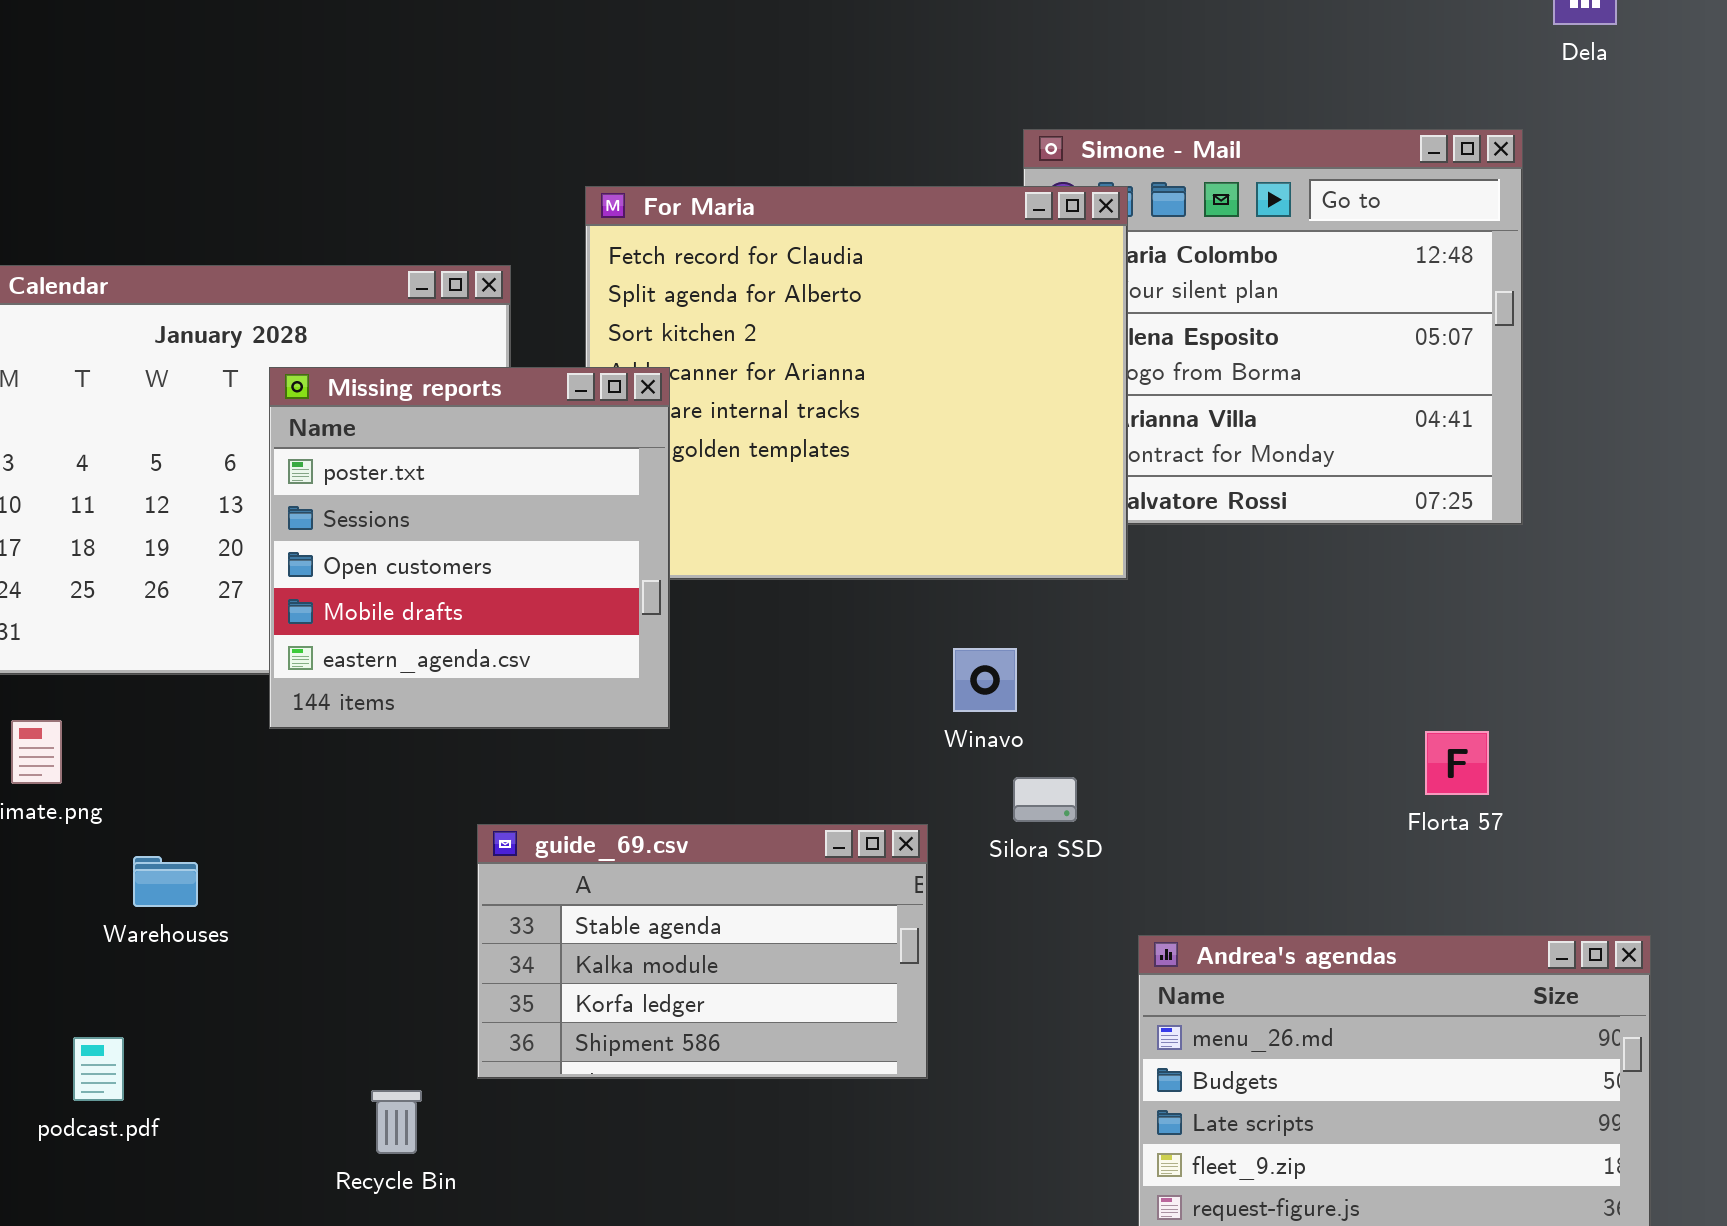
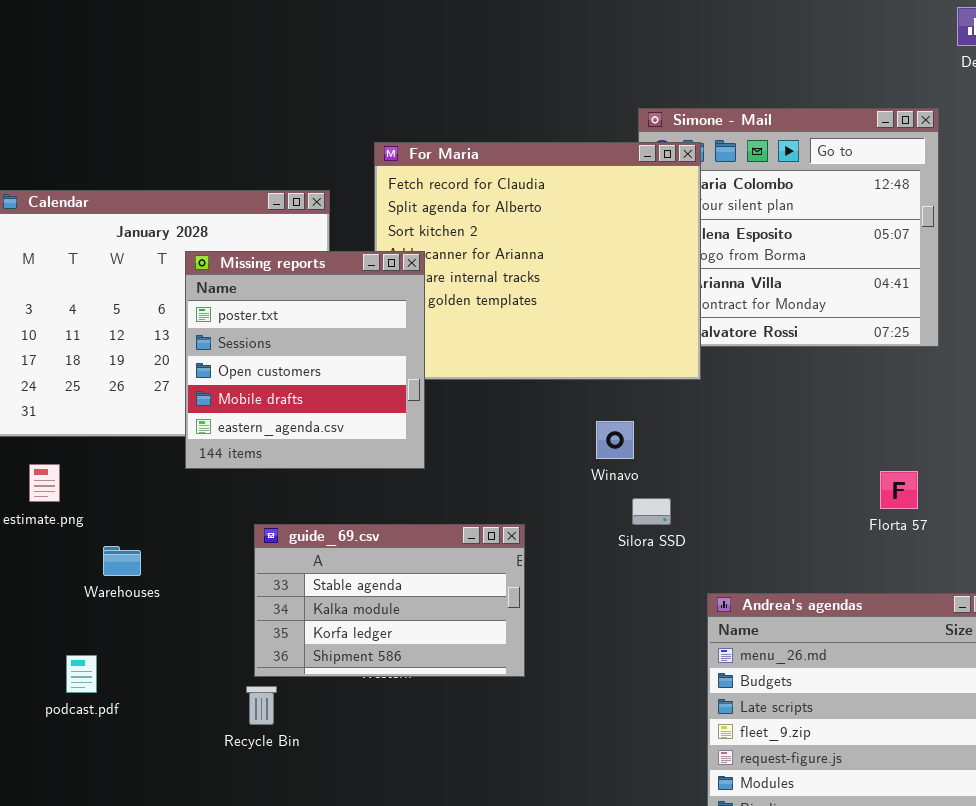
guide_69.csv: [477,824,928,1079] -> [254,524,525,677], moved

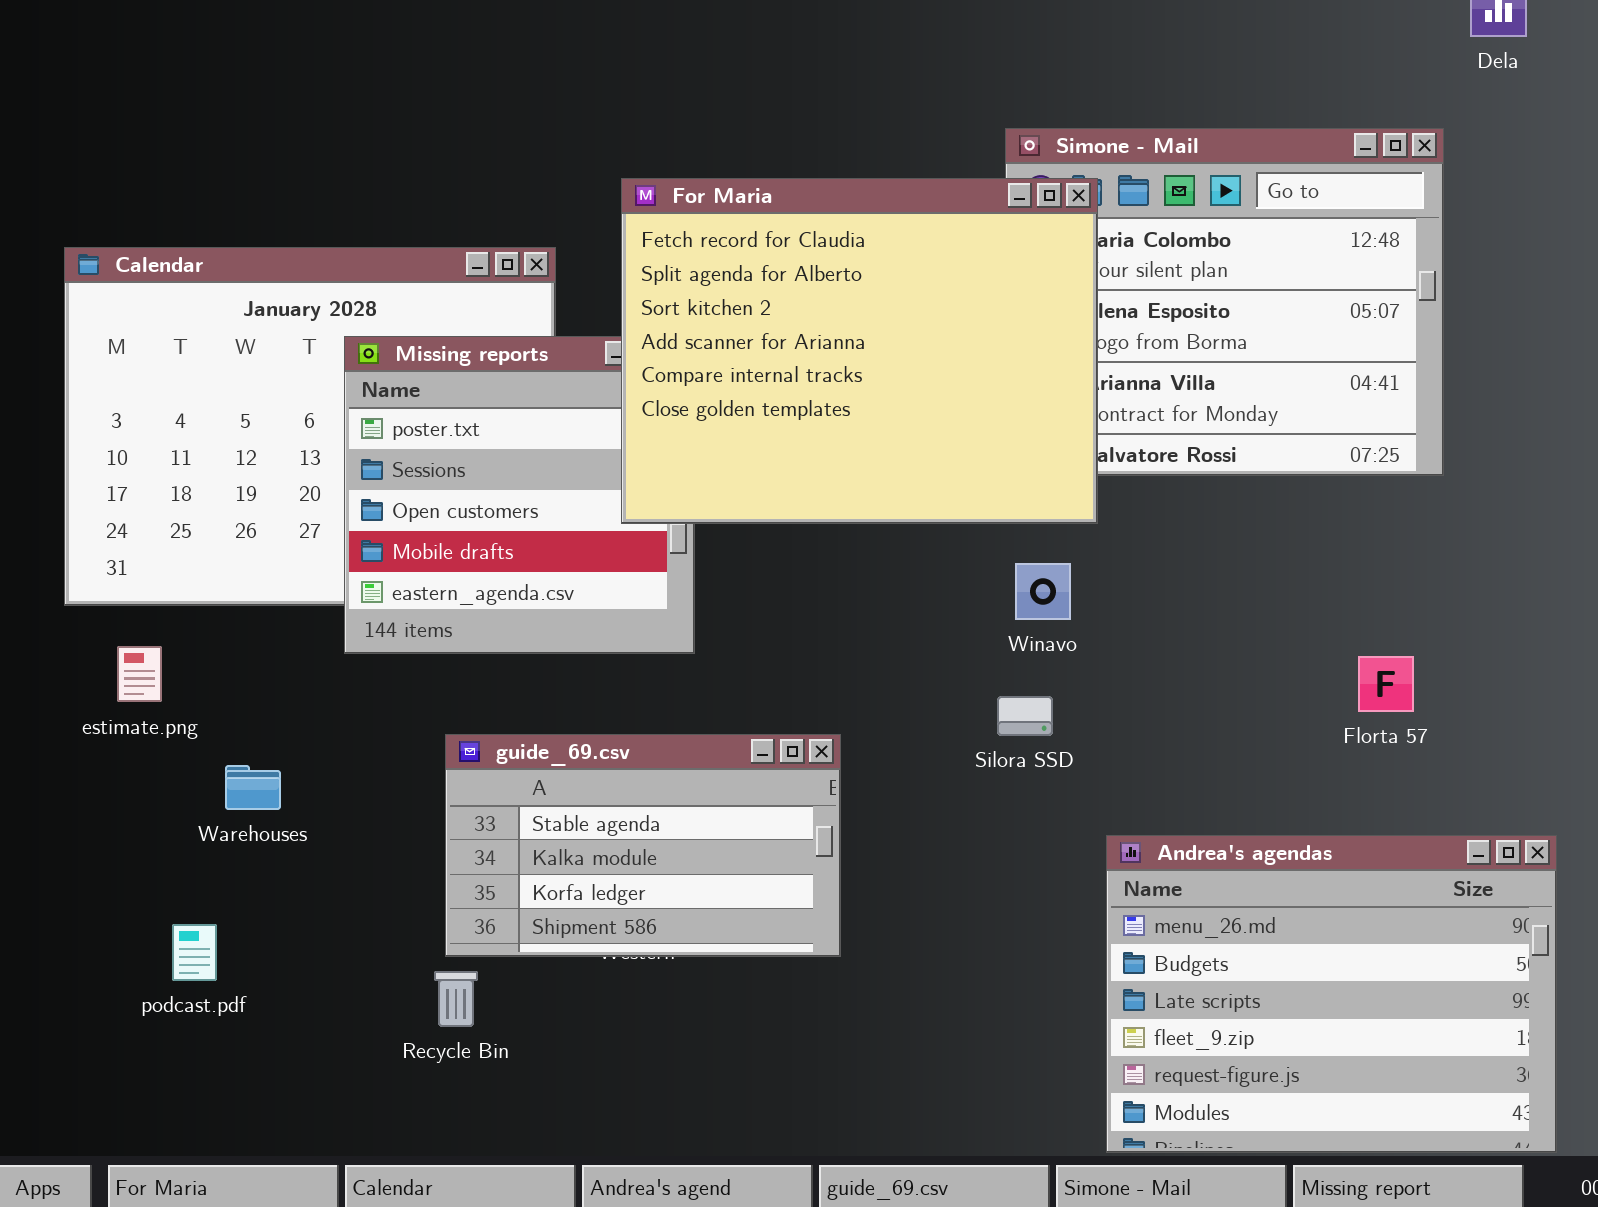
For Maria: [374,142,701,380] -> [621,178,1098,524], raised
Winavo: [596,421,634,459] -> [1015,563,1071,620], moved

